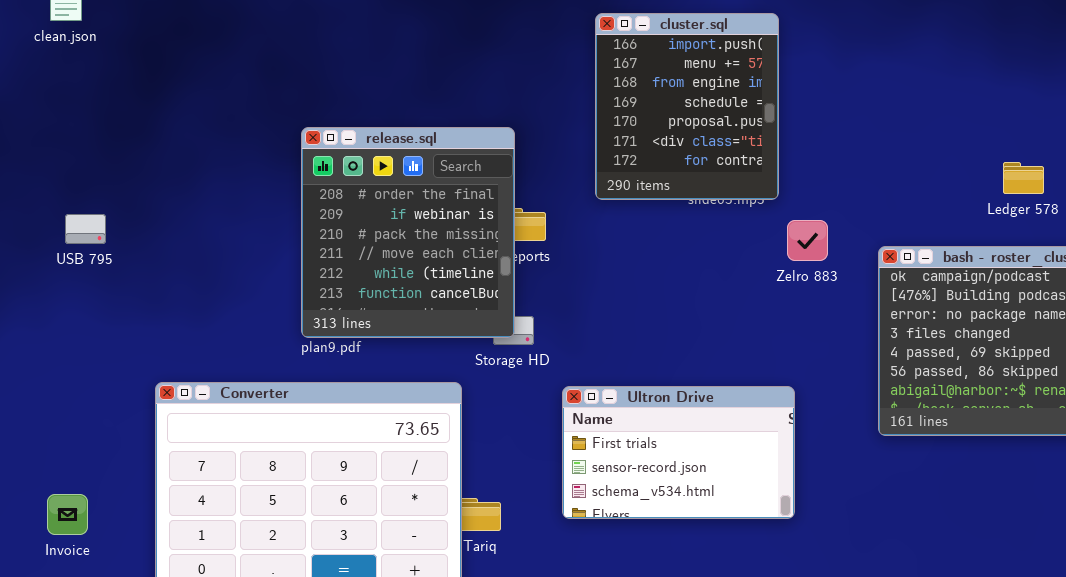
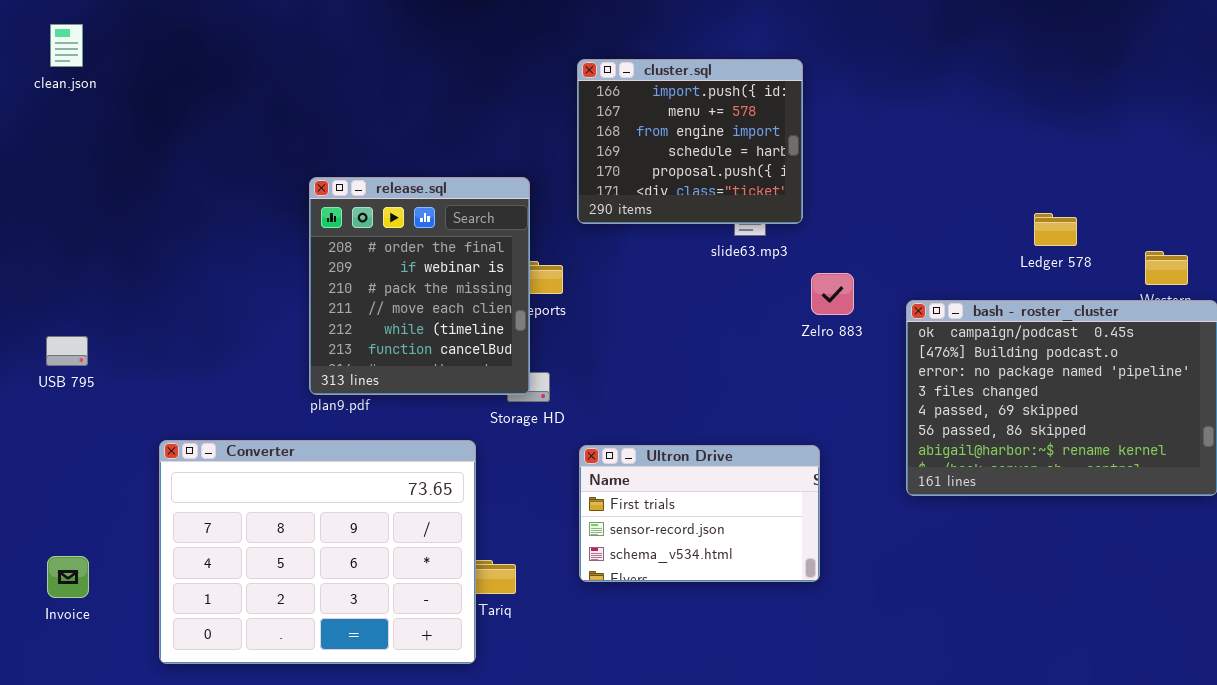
cluster.sql: [595,13,779,200] -> [577,59,803,224], resized
USB 795: [65,214,106,244] -> [46,336,88,366], moved

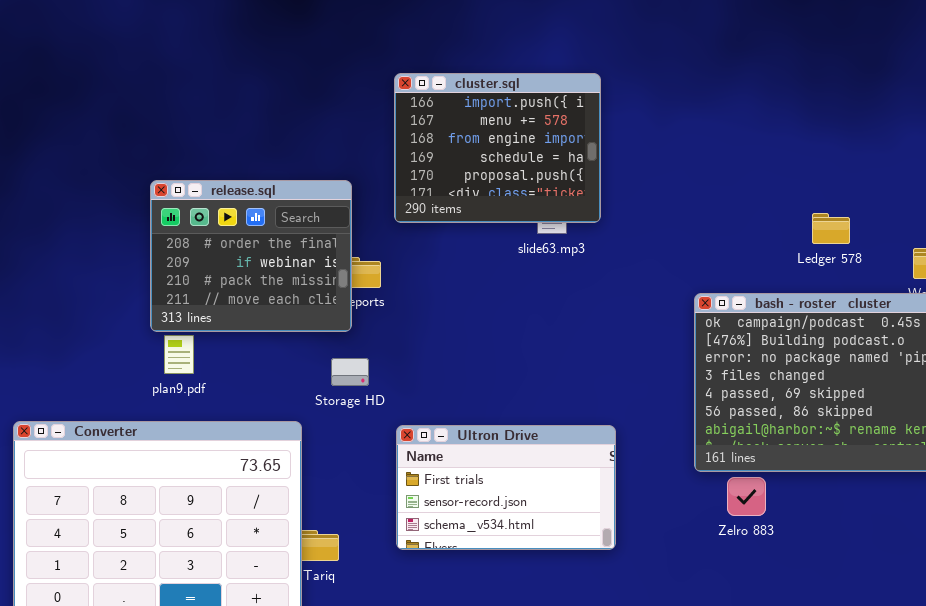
release.sql: [309,177,530,395] -> [150,180,352,332], resized
Zelro 883: [811,273,854,315] -> [727,477,766,516], moved

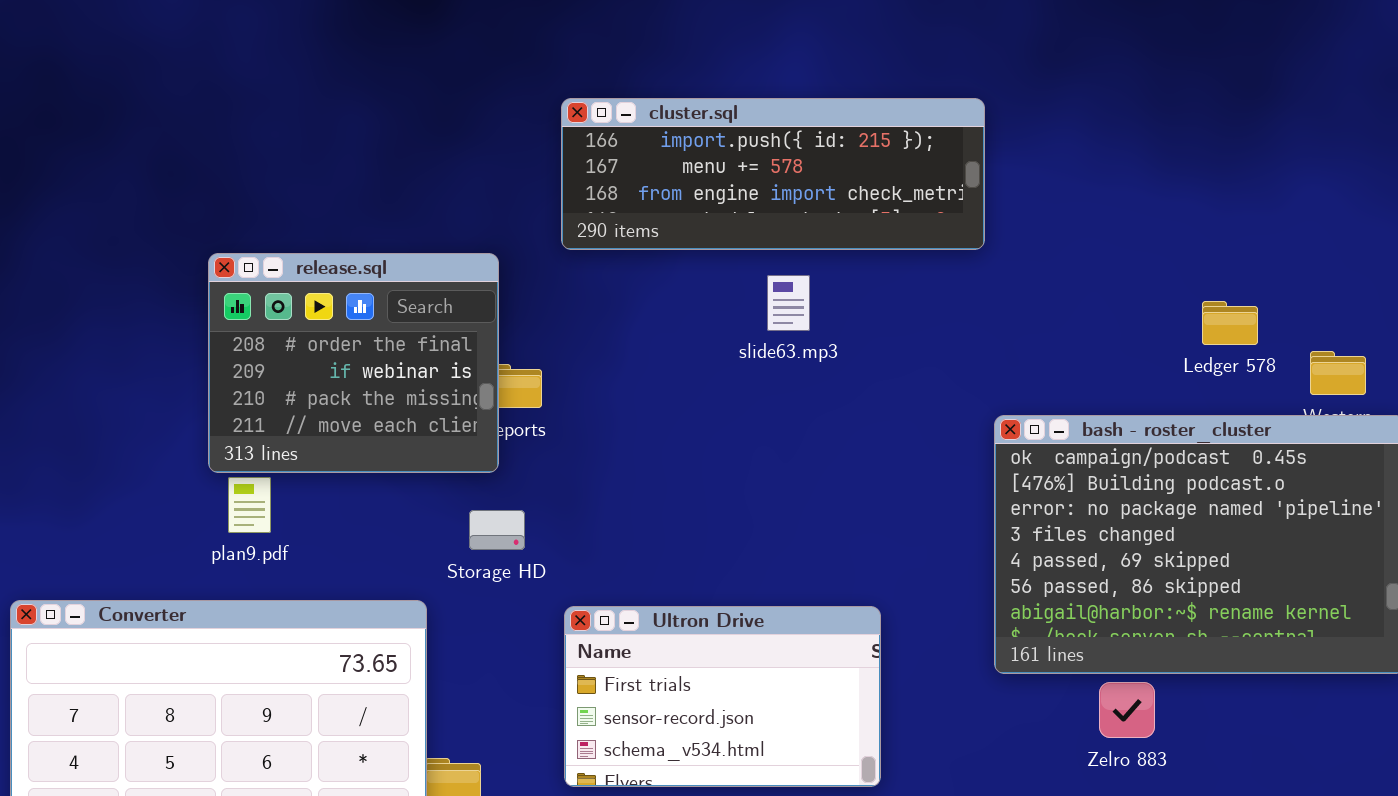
cluster.sql: [394,73,601,223] -> [561,98,985,250], resized
Ledger 578: [812,213,850,244] -> [1202,301,1258,345], moved
Zelro 883: [727,477,766,516] -> [1099,682,1155,738], moved

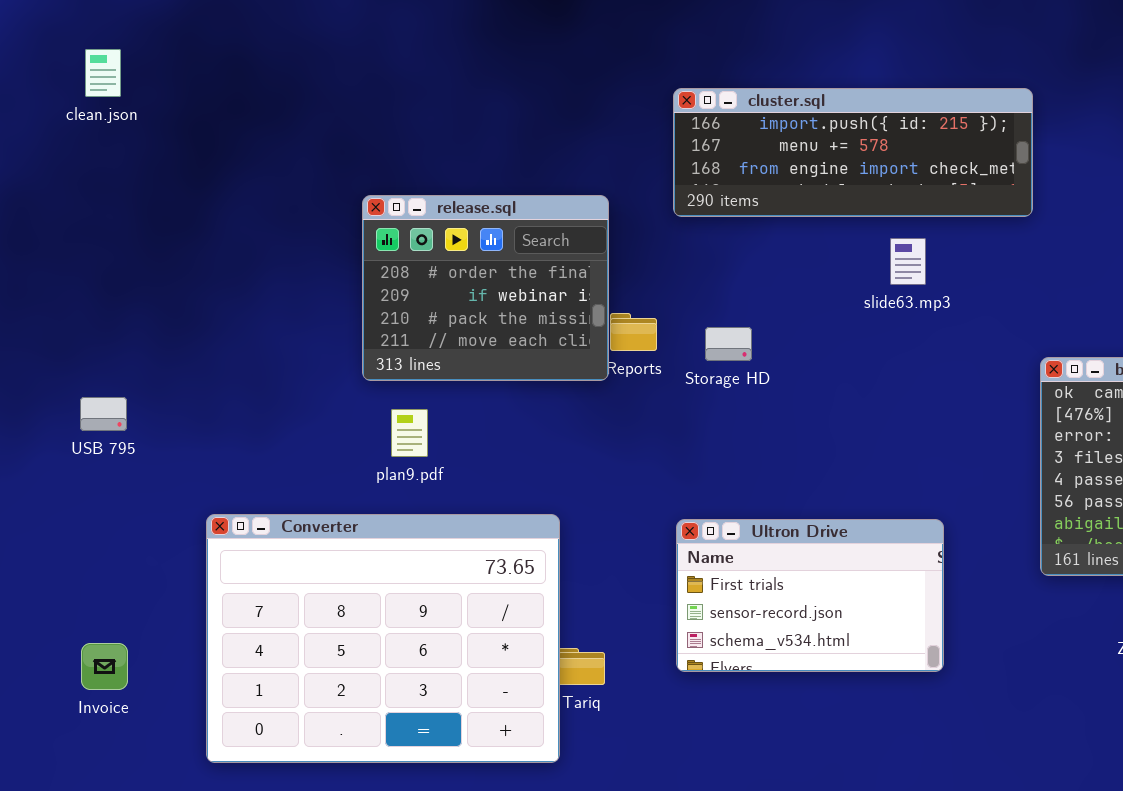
release.sql: [208,253,499,473] -> [362,195,609,381], moved
slide63.mp3: [767,275,810,331] -> [890,238,926,285], moved
Storage HD: [469,510,525,550] -> [705,327,752,361], moved

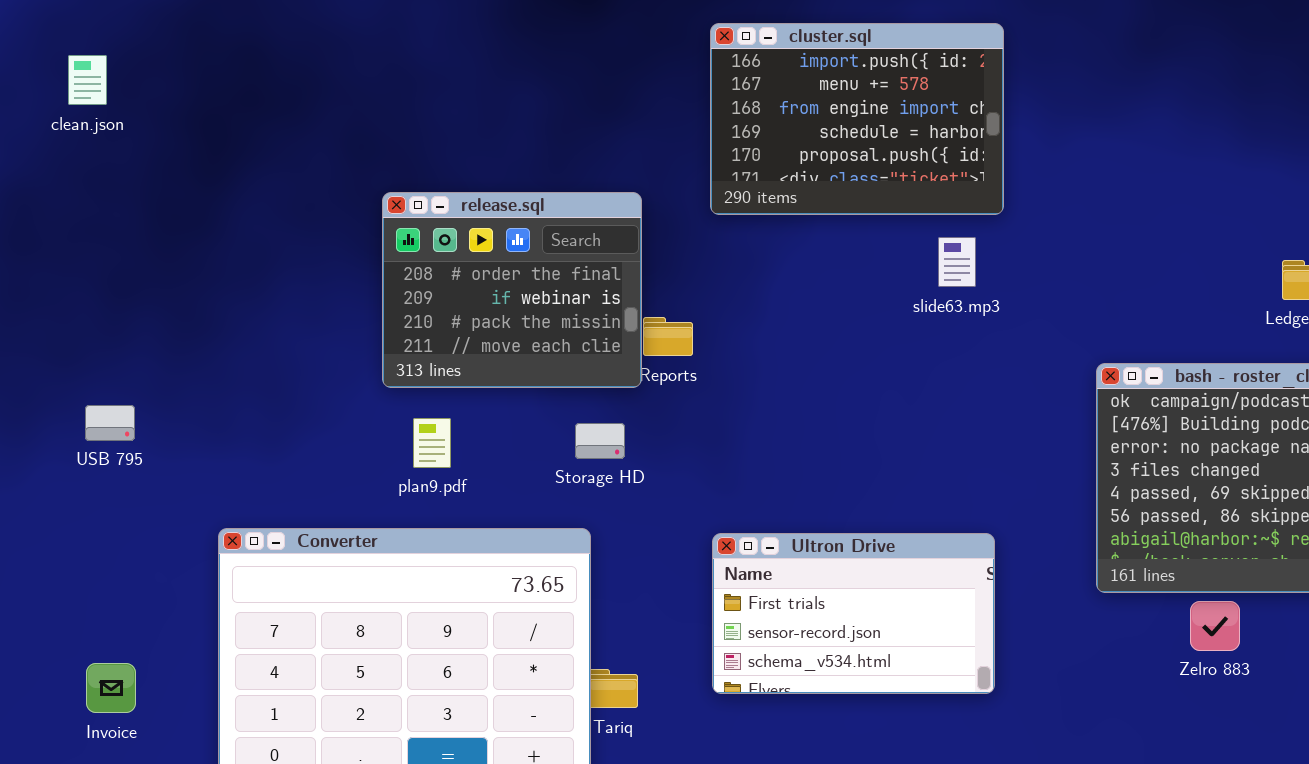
clean.json: [85,49,121,97] -> [68,55,107,105], moved
cluster.sql: [673,88,1033,217] -> [710,23,1004,215], resized
Storage HD: [705,327,752,361] -> [575,423,625,459], moved

